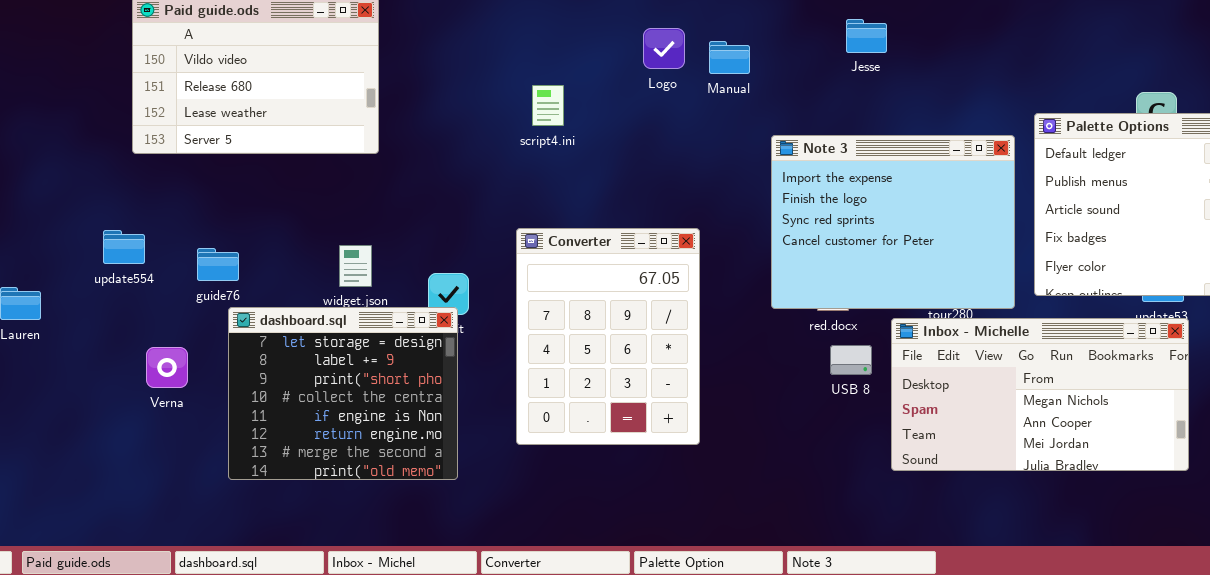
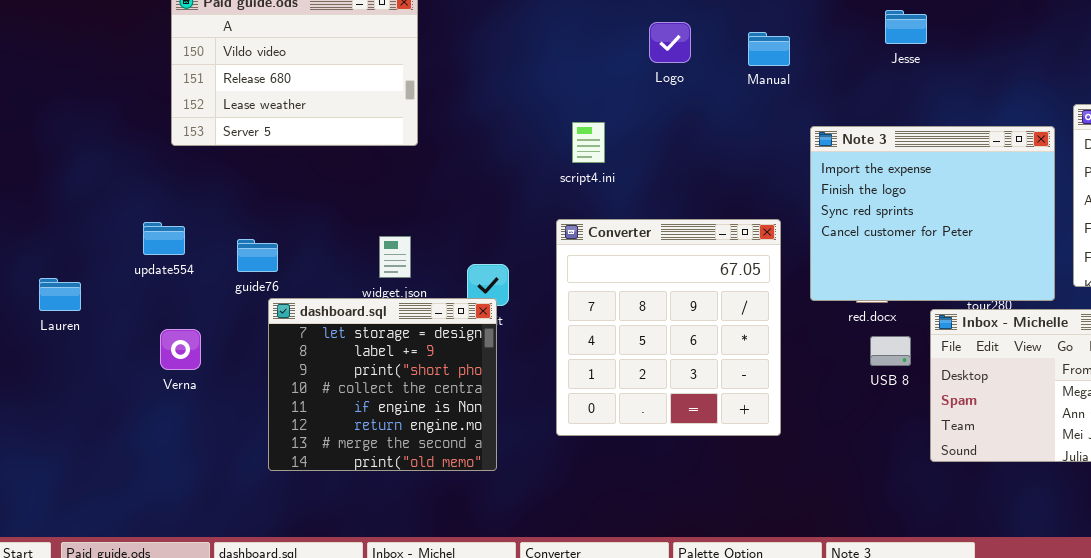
Logo: [643,28,685,69] -> [649,22,691,63], moved
script4.ini: [532,85,564,126] -> [572,122,605,163], moved
Converter: [516,228,700,445] -> [556,219,781,436], resized
Verna: [146,347,188,388] -> [160,329,201,370], moved

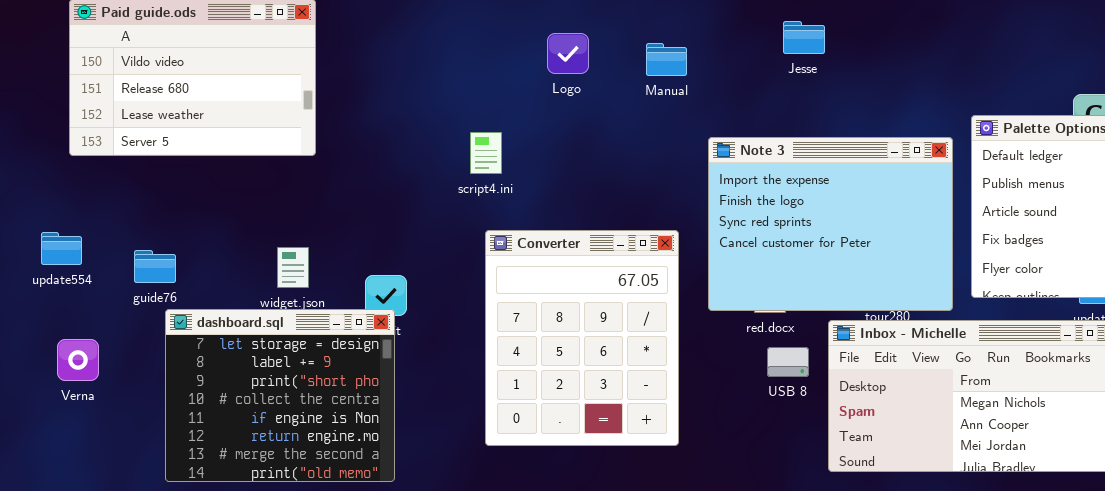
Converter: [556,219,781,436] -> [485,230,679,446], resized

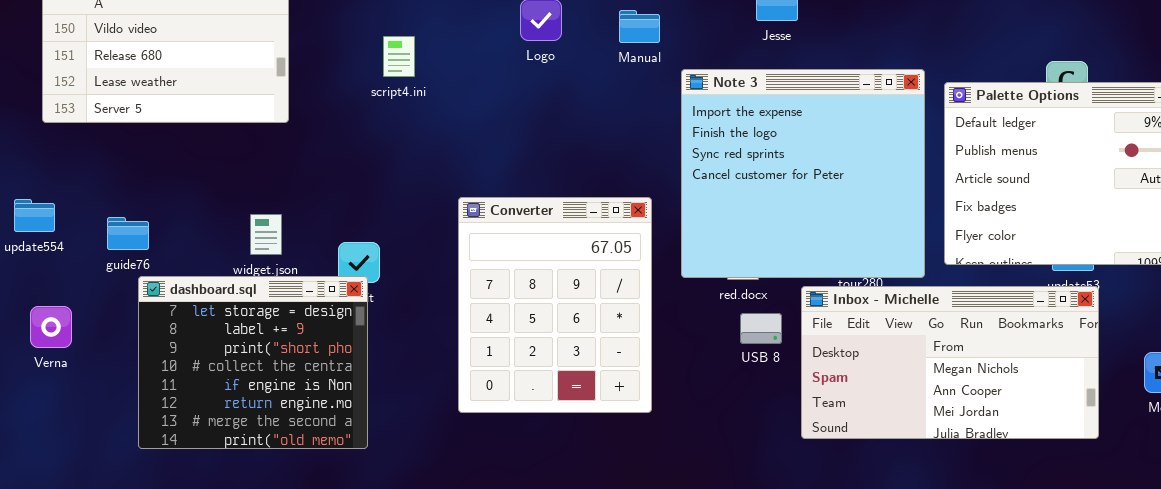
script4.ini: [470,132,502,174] -> [383,36,415,77], moved
Note 3: [708,137,953,311] -> [681,69,925,278], resized

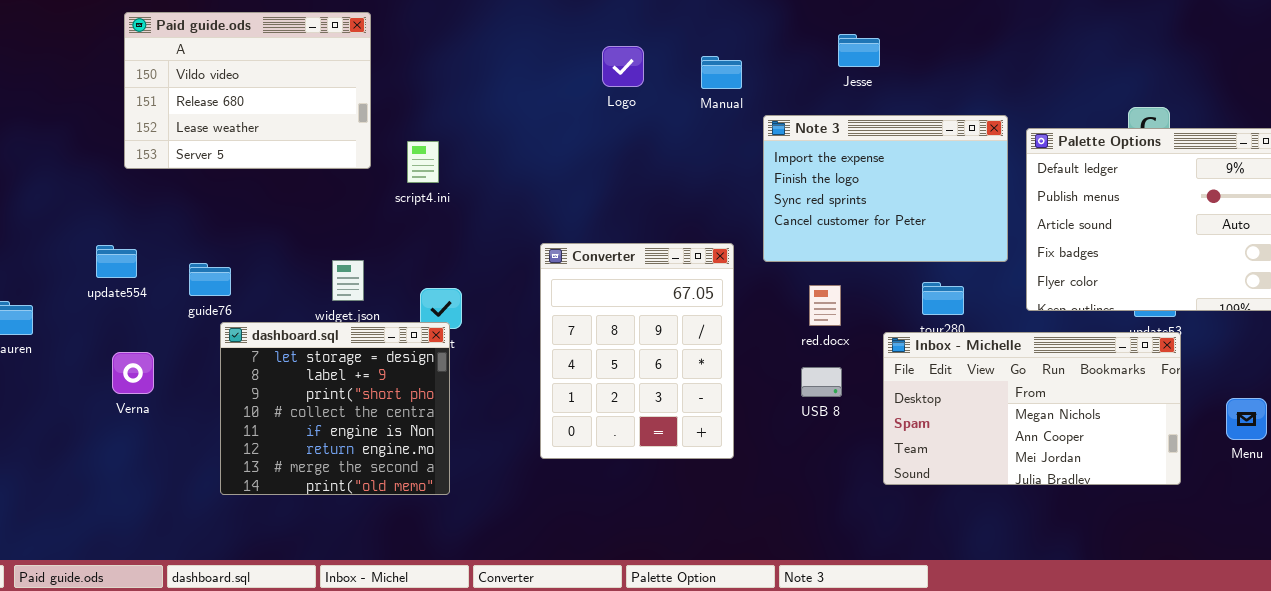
script4.ini: [383,36,415,77] -> [407,141,439,183], moved
Note 3: [681,69,925,278] -> [763,115,1008,262], resized
USB 8: [740,313,782,344] -> [801,367,842,397], moved

